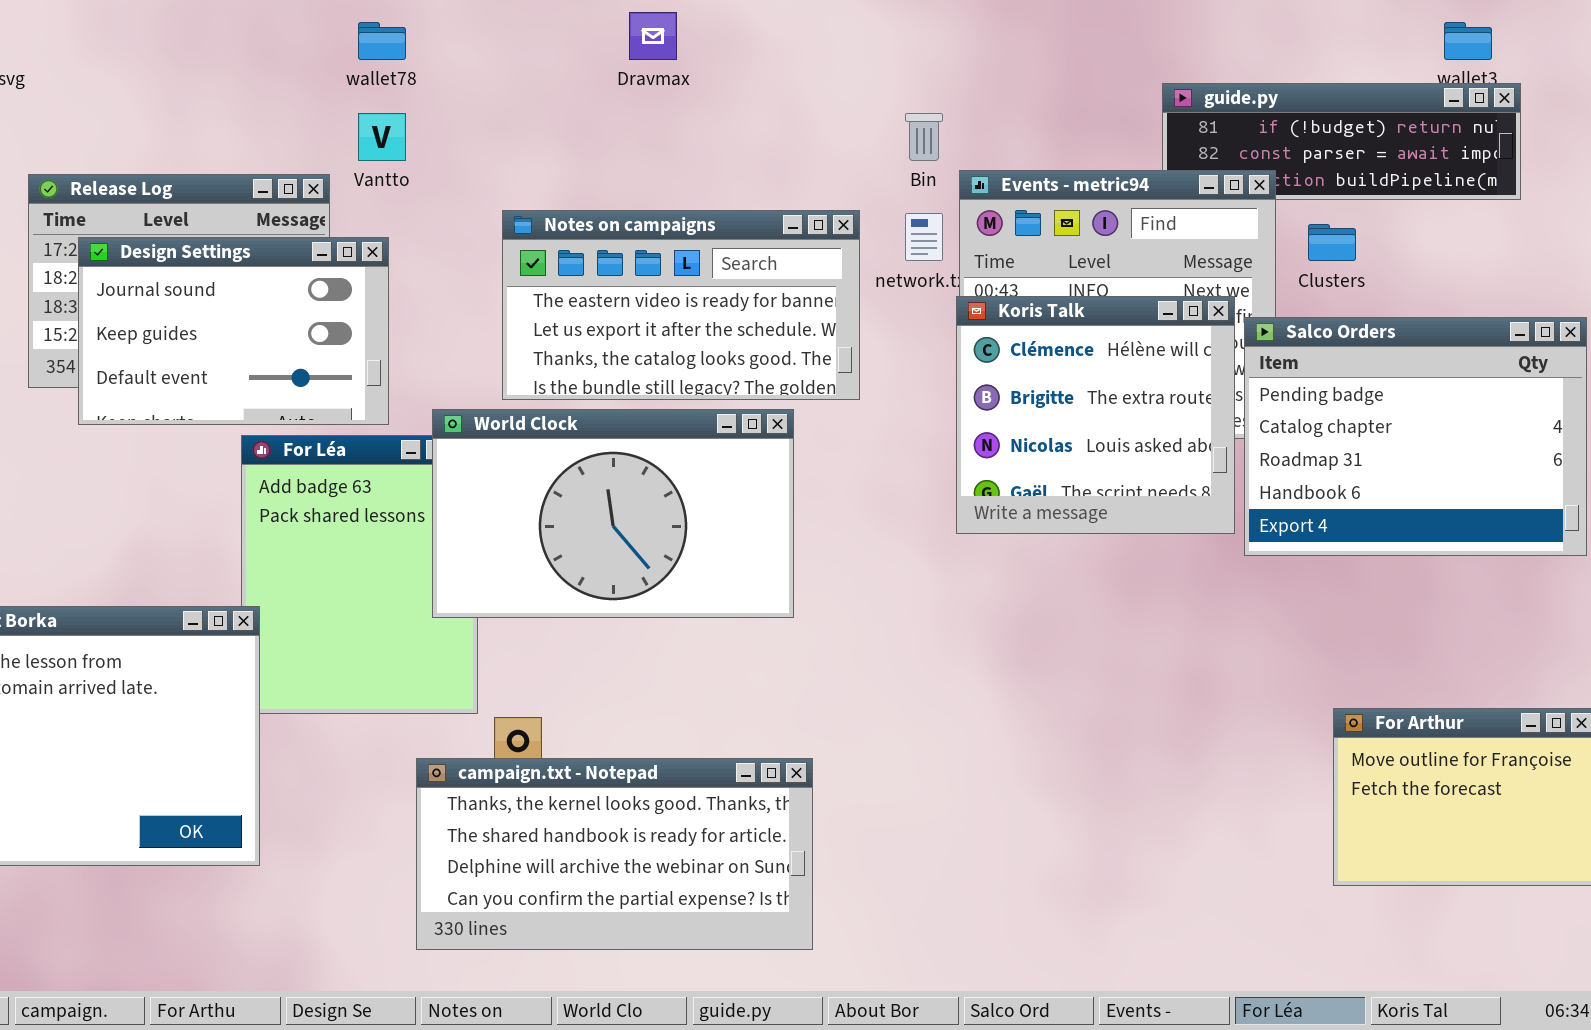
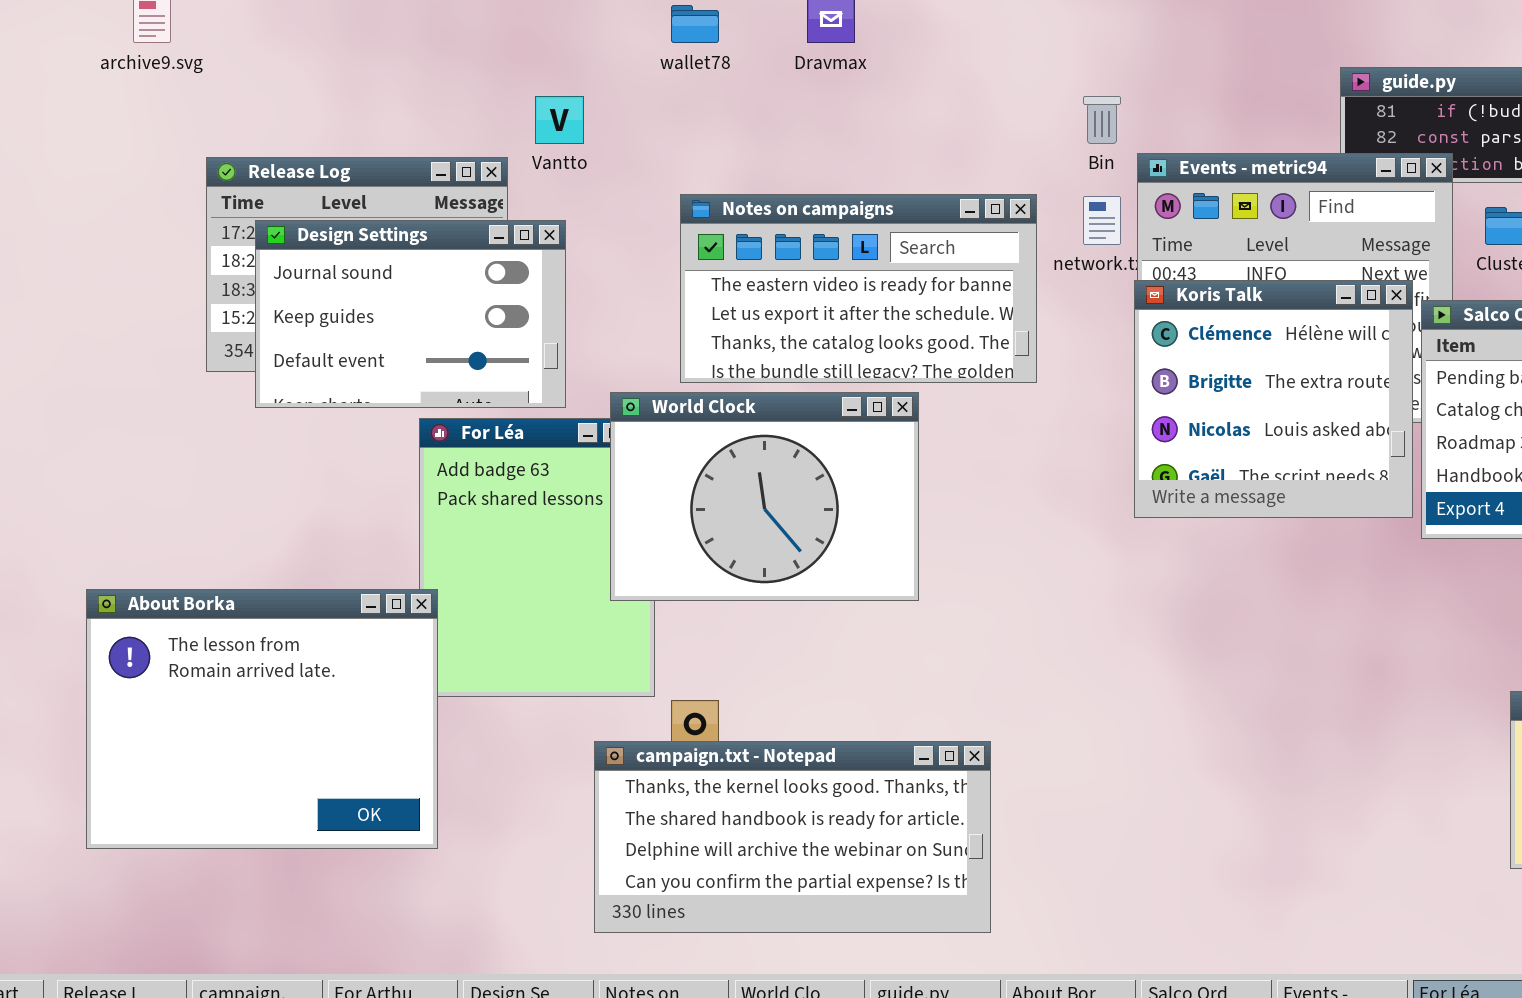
wallet78: [358,22,406,60] -> [671,5,719,43], moved
World Clock: [432,409,794,618] -> [610,392,919,601], resized

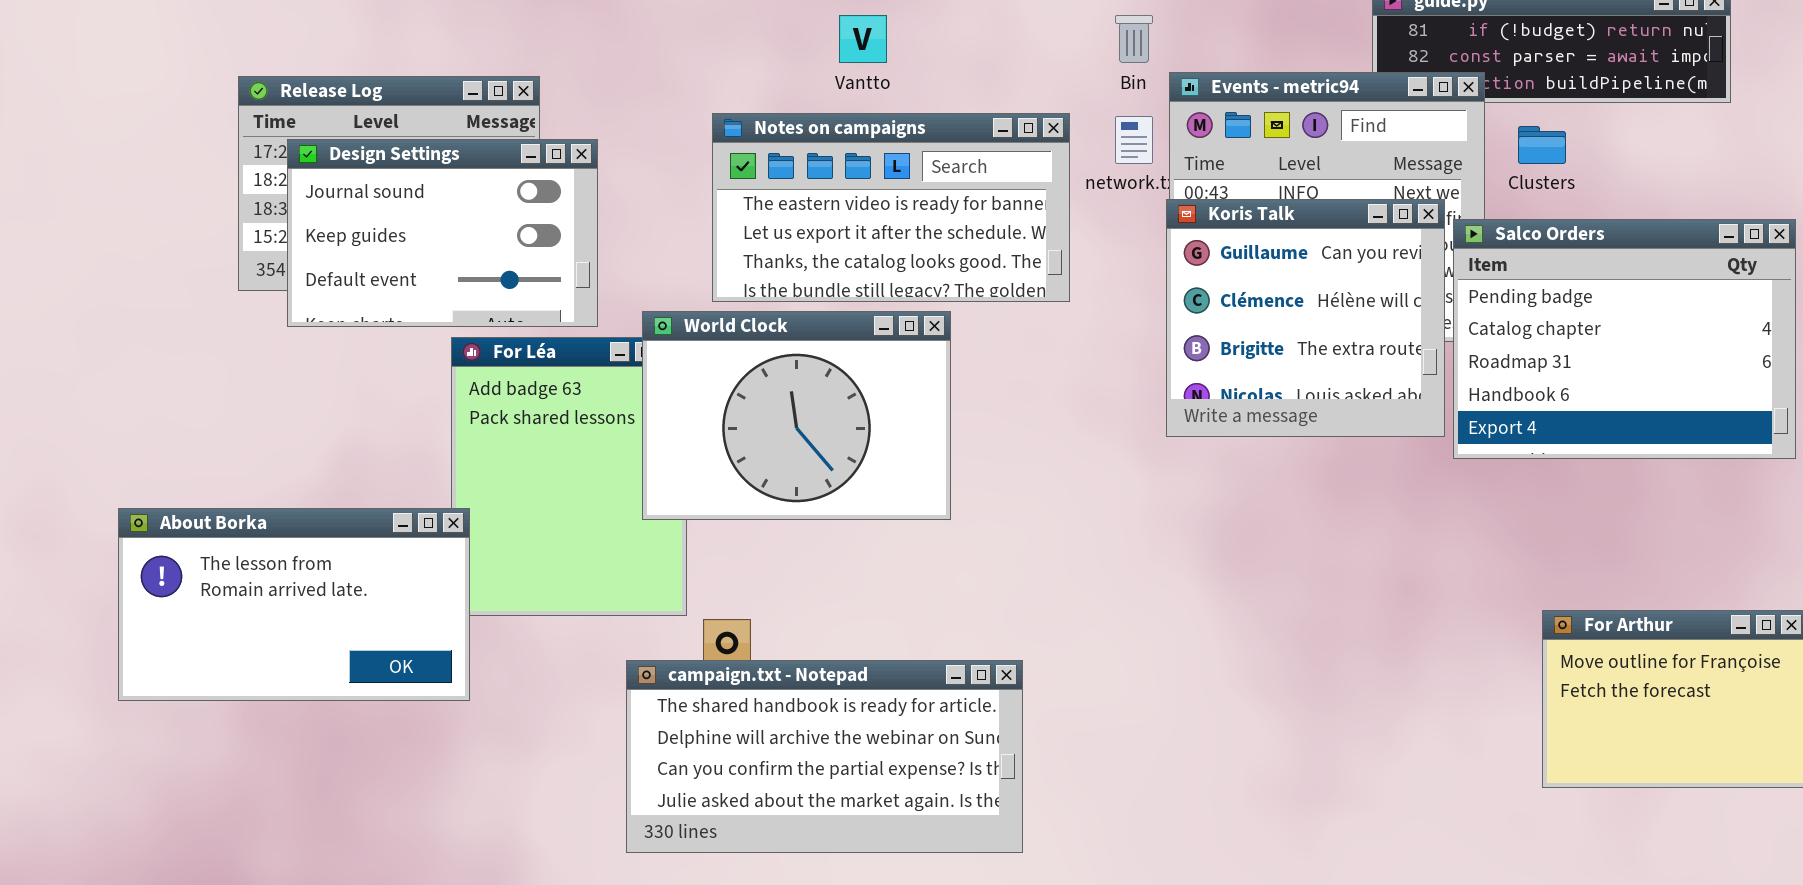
Vantto: [535,96,584,144] -> [839,15,887,63], moved
Koris Talk: [1134,280,1413,518] -> [1166,199,1445,437], scrolled up 1 row
About Borka: [86,589,438,849] -> [118,508,470,701], resized
campaign.txt - Notepad: [594,741,991,933] -> [626,660,1023,853], scrolled down 1 row

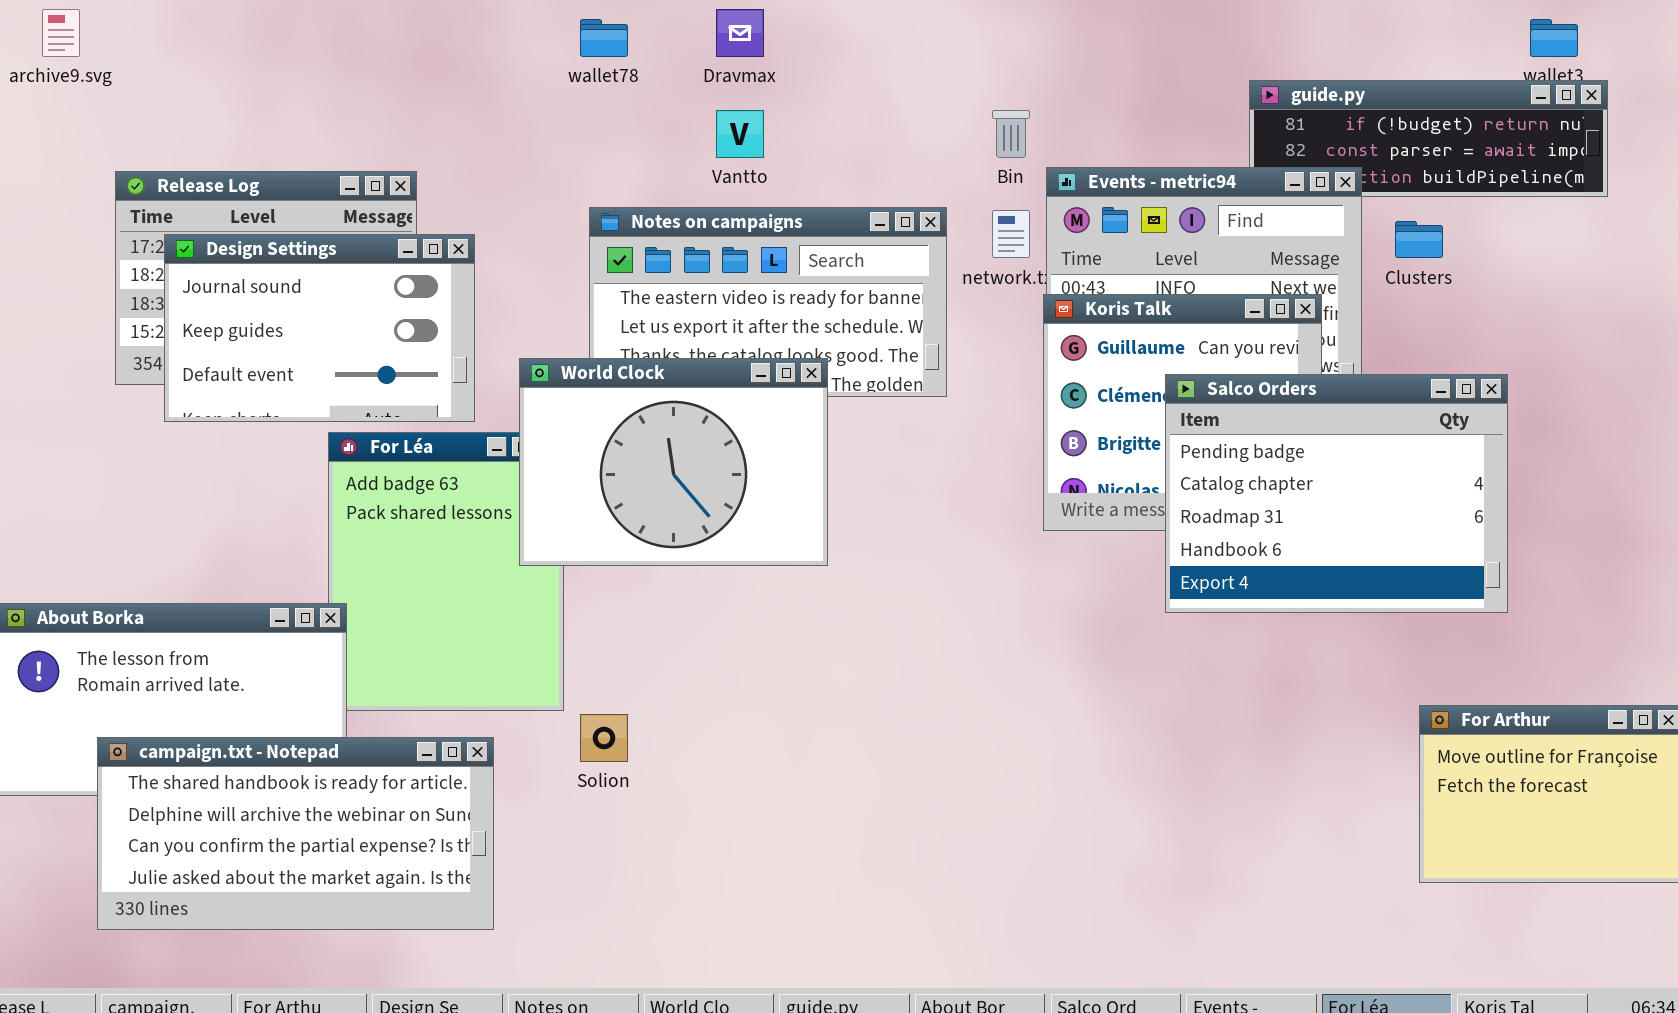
Salco Orders: [1453,219,1796,459] -> [1165,374,1508,613], moved
World Clock: [642,311,951,520] -> [519,358,828,566], moved
campaign.txt - Notepad: [626,660,1023,853] -> [97,737,494,930], moved

